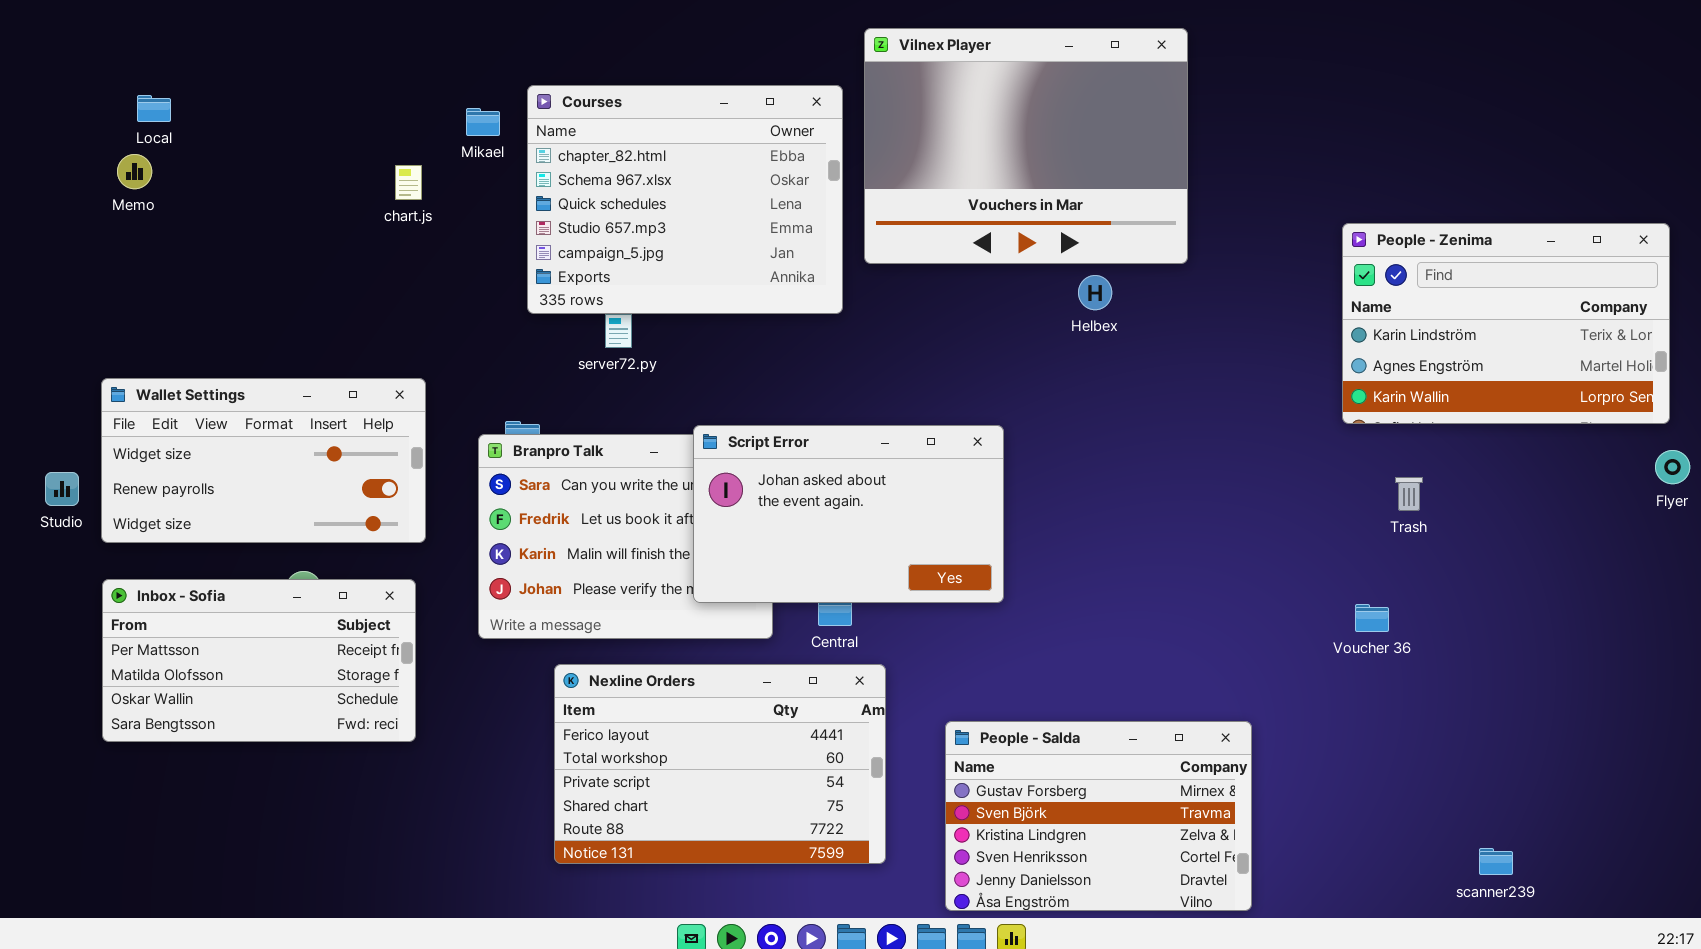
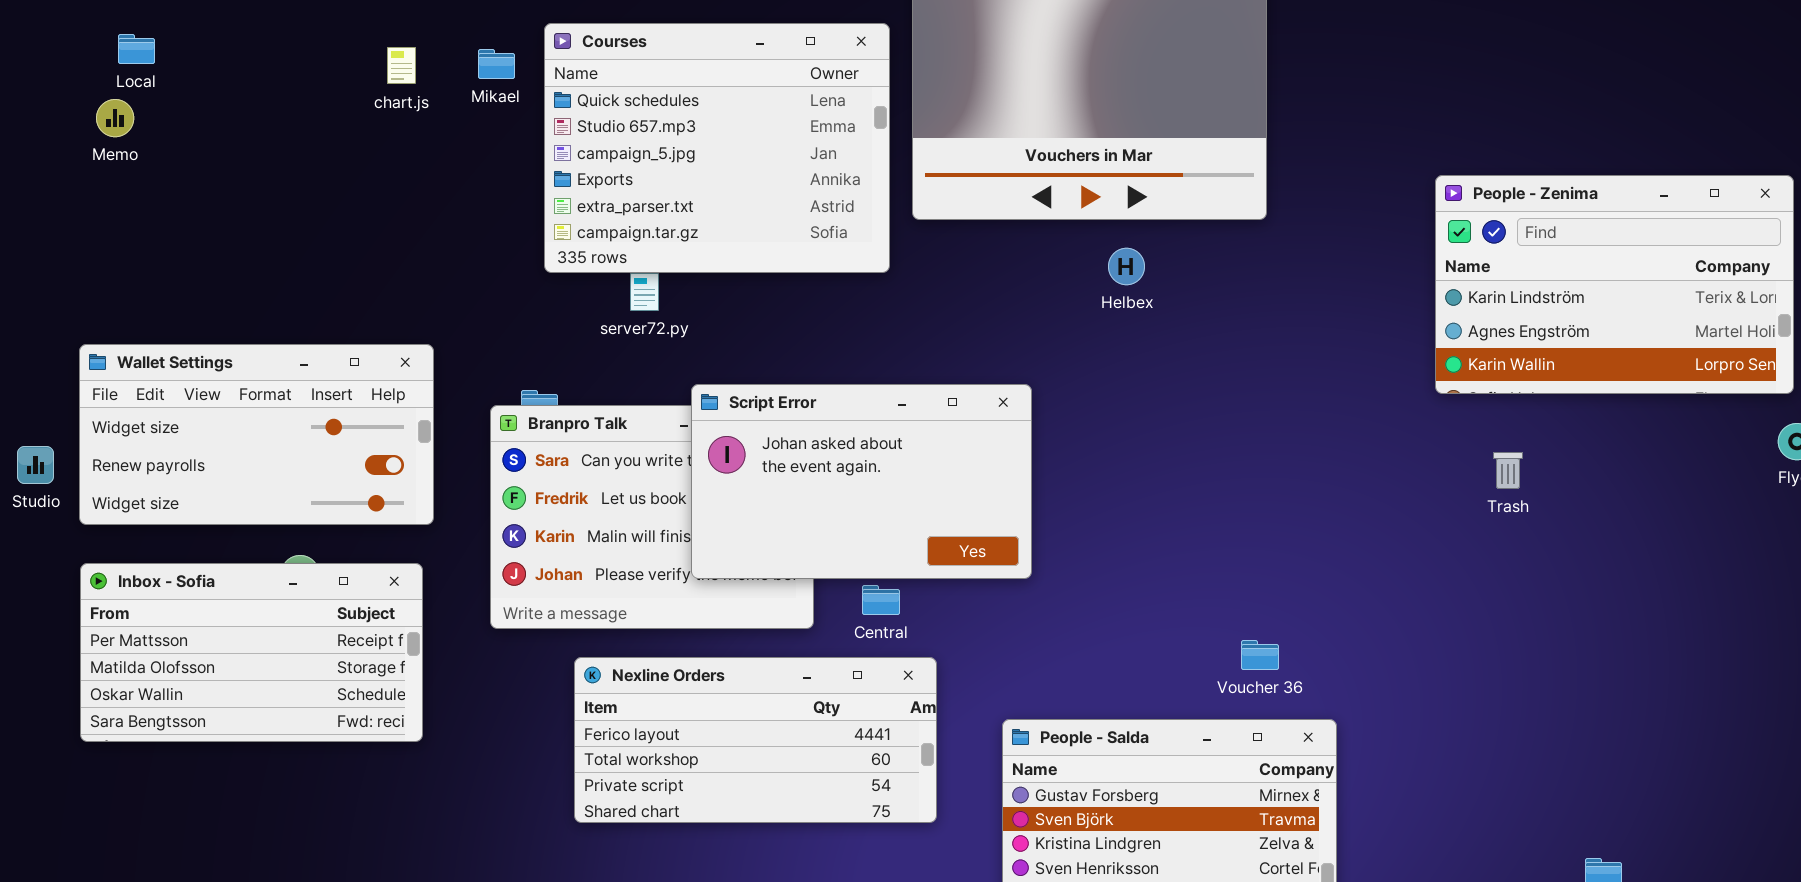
Courses: [527,85,843,314] -> [544,23,890,273], scrolled down 2 rows
chart.js: [395,165,422,200] -> [387,47,416,84], moved
Helbex: [1078,275,1112,310] -> [1108,248,1145,285], moved
Script Error: [693,425,1004,603] -> [691,384,1032,579], moved
Voucher 36: [1355,604,1389,632] -> [1241,640,1279,670], moved
Nexline Orders: [554,664,886,864] -> [574,657,937,823], resized

